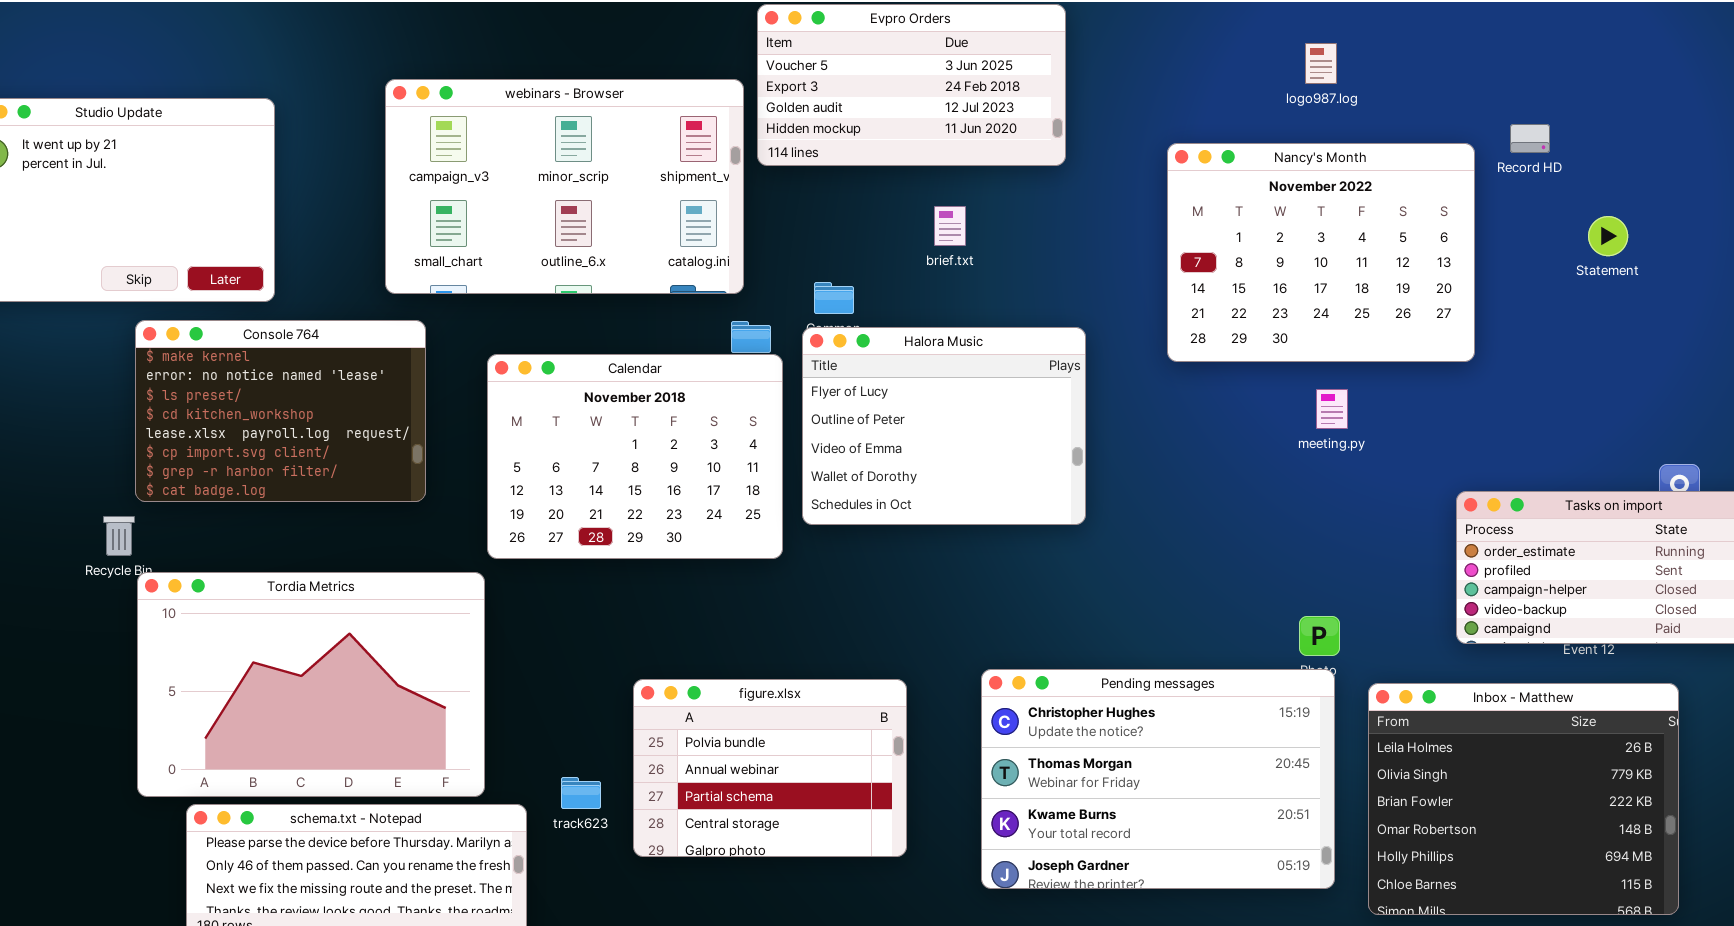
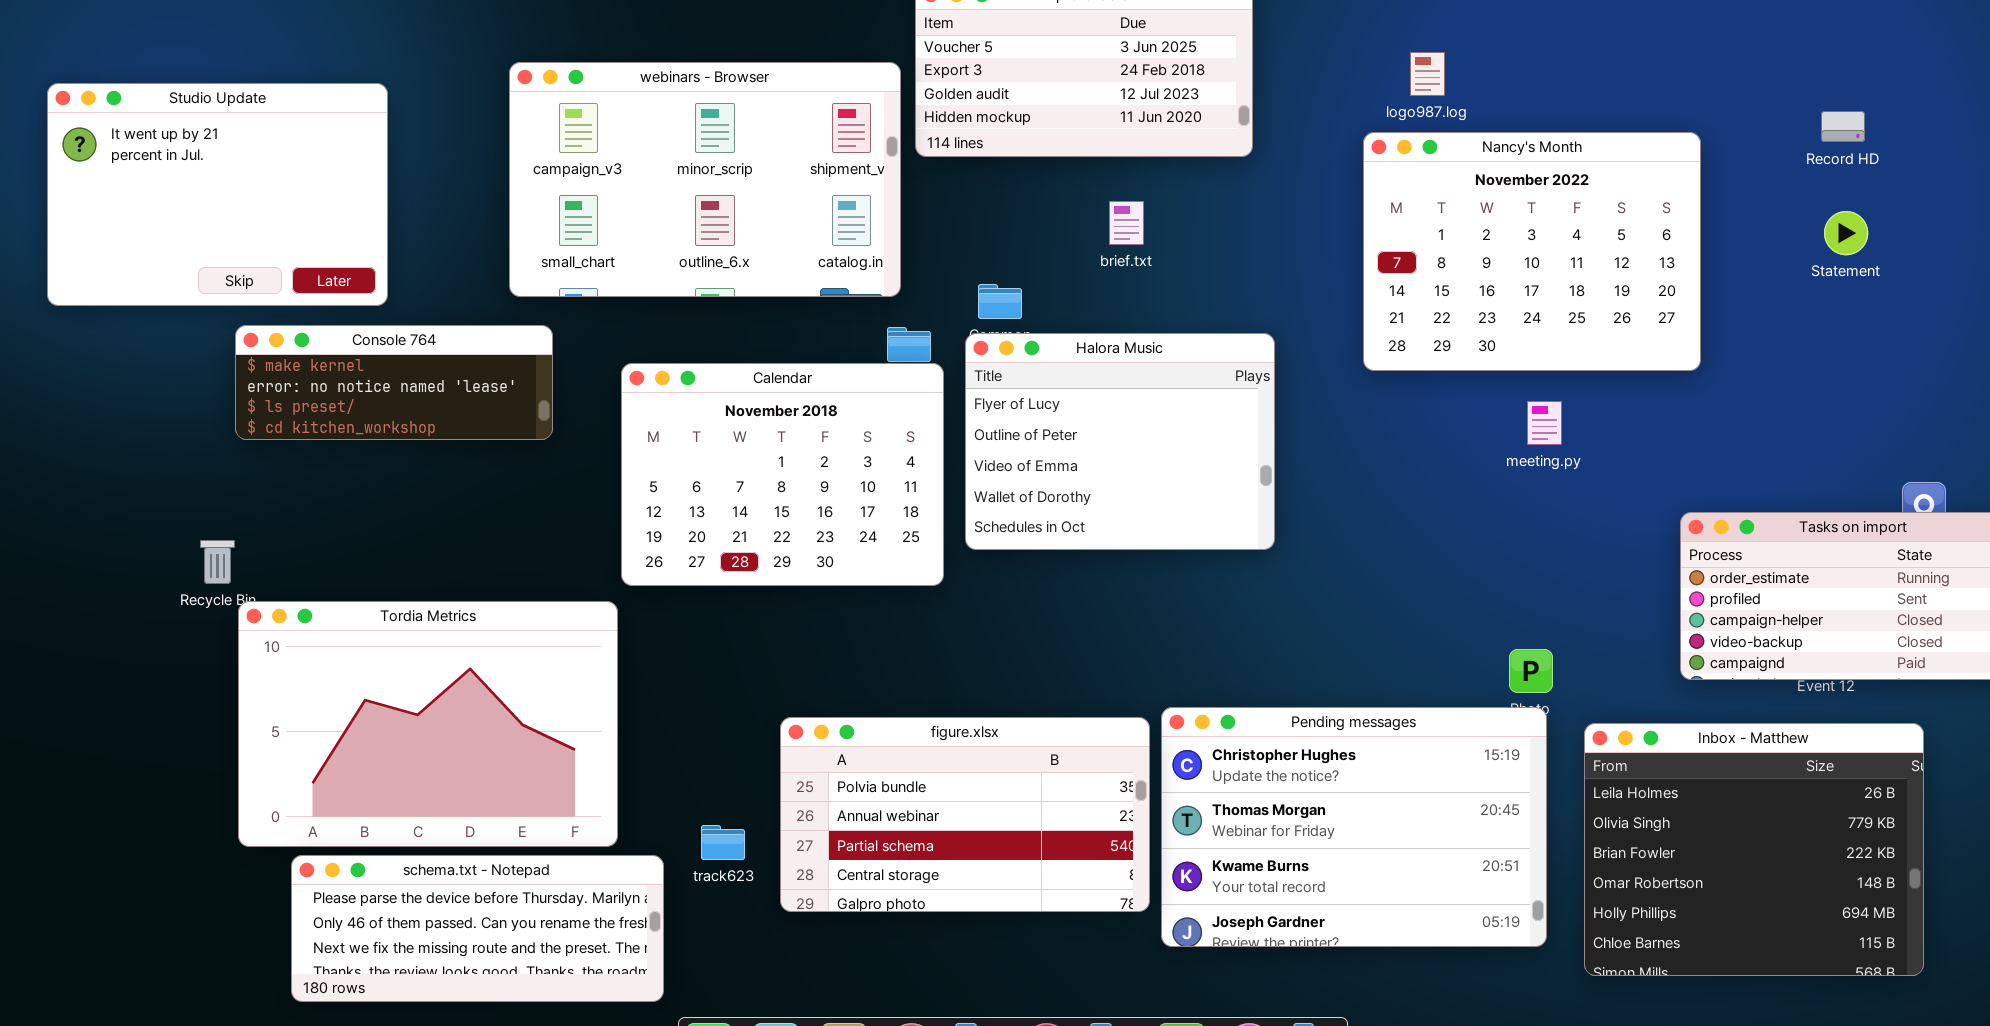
logo987.log: [1305,43,1337,84] -> [1410,52,1445,96], moved
Record HD: [1510,124,1550,153] -> [1821,111,1865,142], moved
Console 764: [135,320,426,502] -> [235,325,553,440], resized
figure.xlsx: [633,679,907,857] -> [780,717,1150,912], resized

